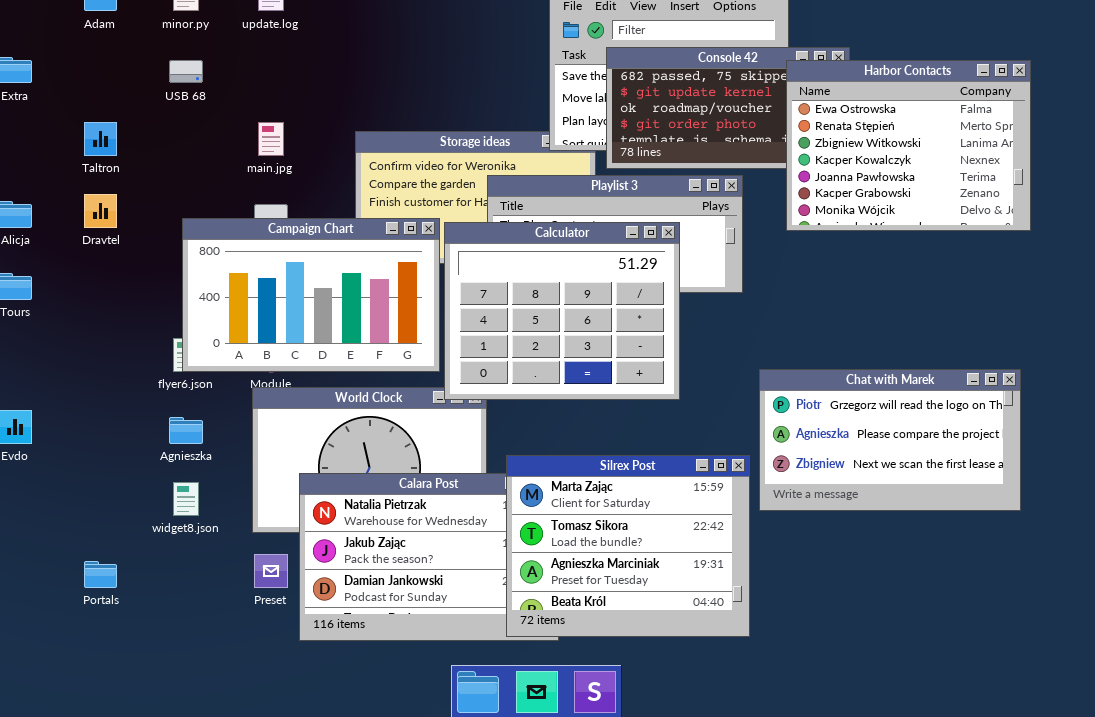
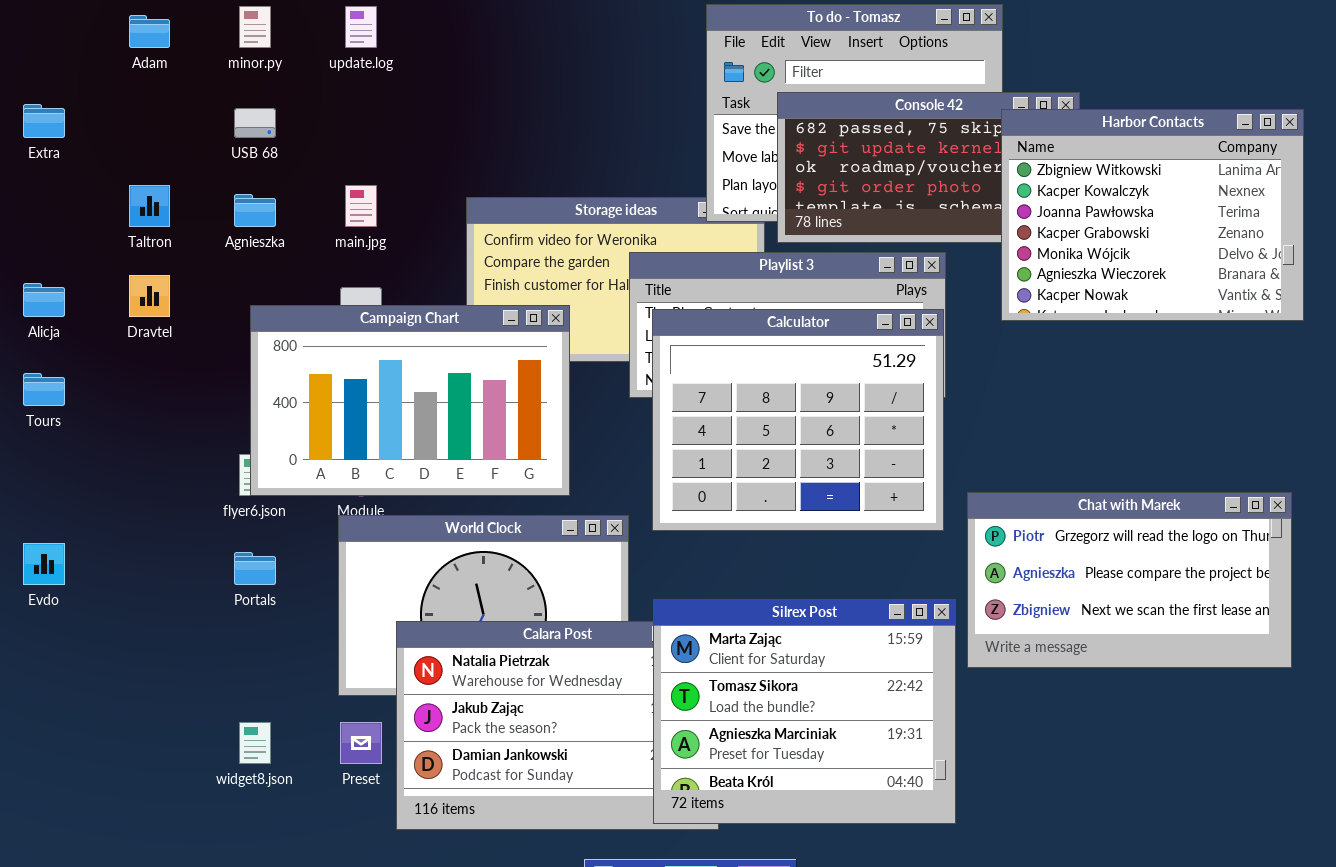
Harbor Contacts: [786,60,1031,231] -> [1001,109,1304,321], scrolled down 2 rows
Calculator: [444,222,680,400] -> [652,309,944,531], moved
Agnieszka: [169,417,203,444] -> [234,194,276,227], moved
widget8.json: [173,482,199,516] -> [239,722,271,764], moved
Portals: [84,561,117,588] -> [234,552,276,585], moved

